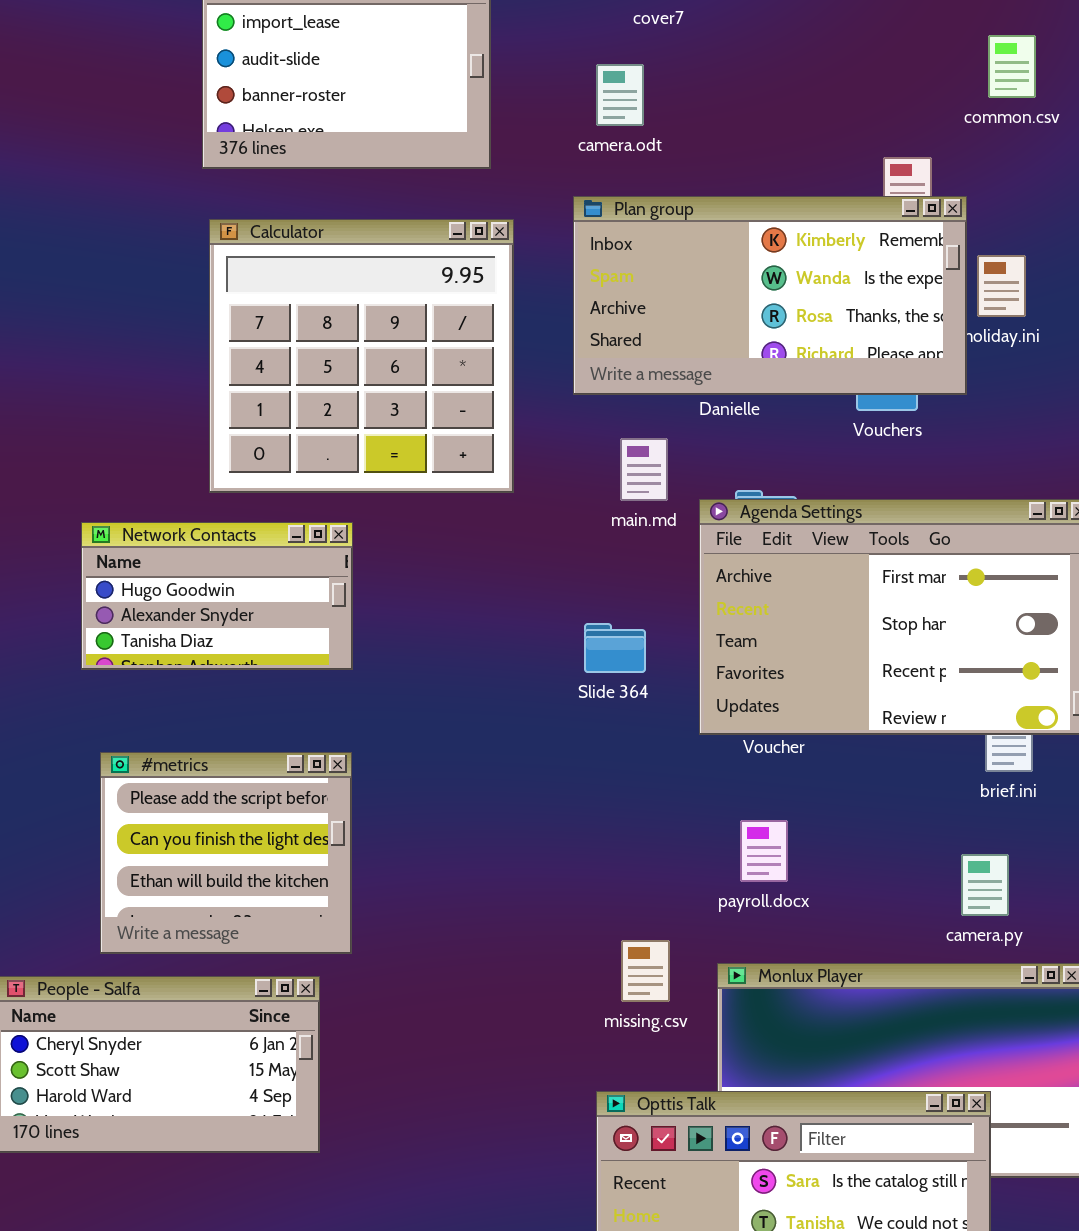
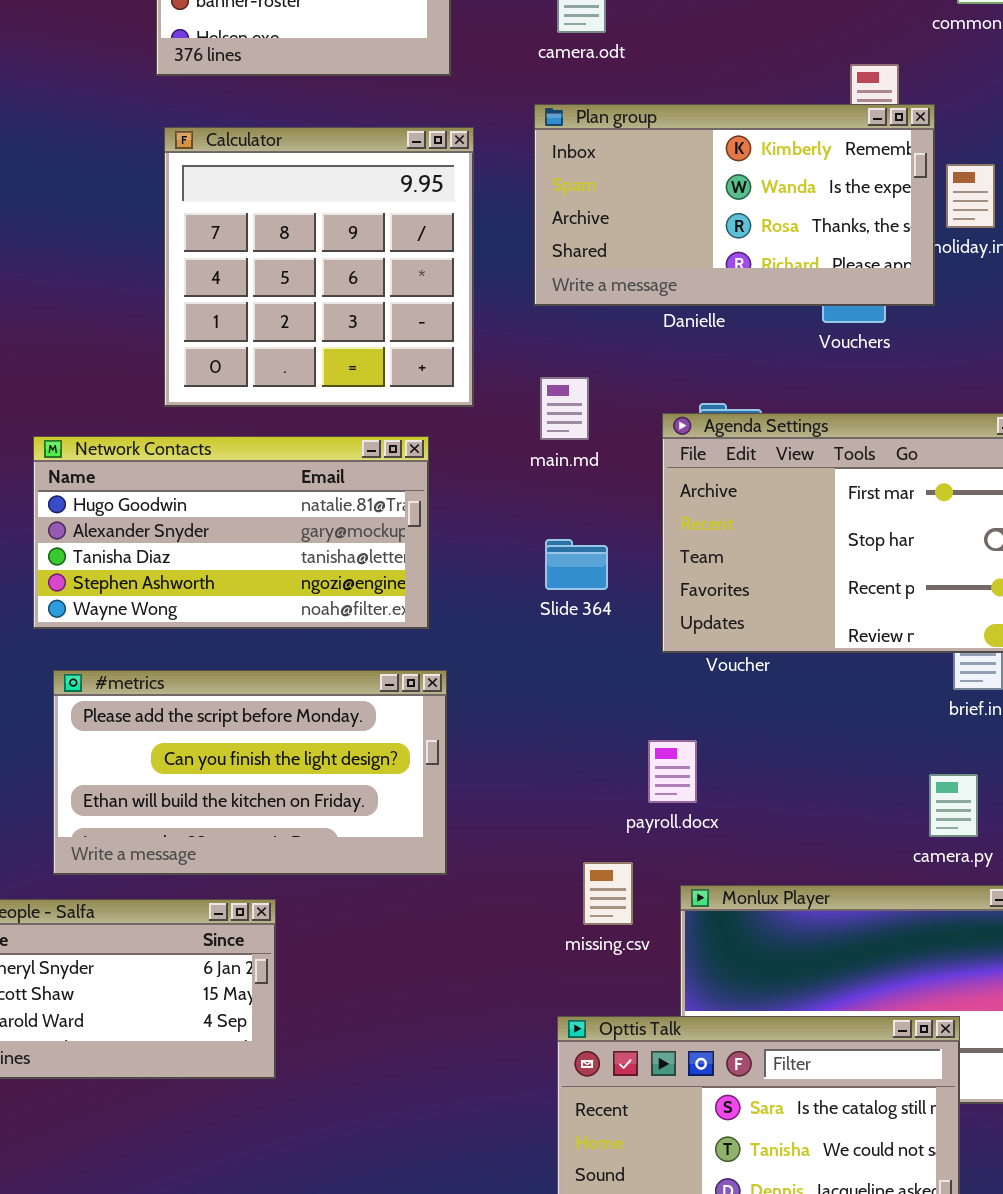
main.md: [620,438,668,501] -> [540,377,589,440], moved
Network Contacts: [81,522,353,670] -> [33,436,429,629], resized
#metrics: [100,752,352,954] -> [53,670,447,875], resized
payroll.docx: [740,820,788,882] -> [648,740,697,803], moved

